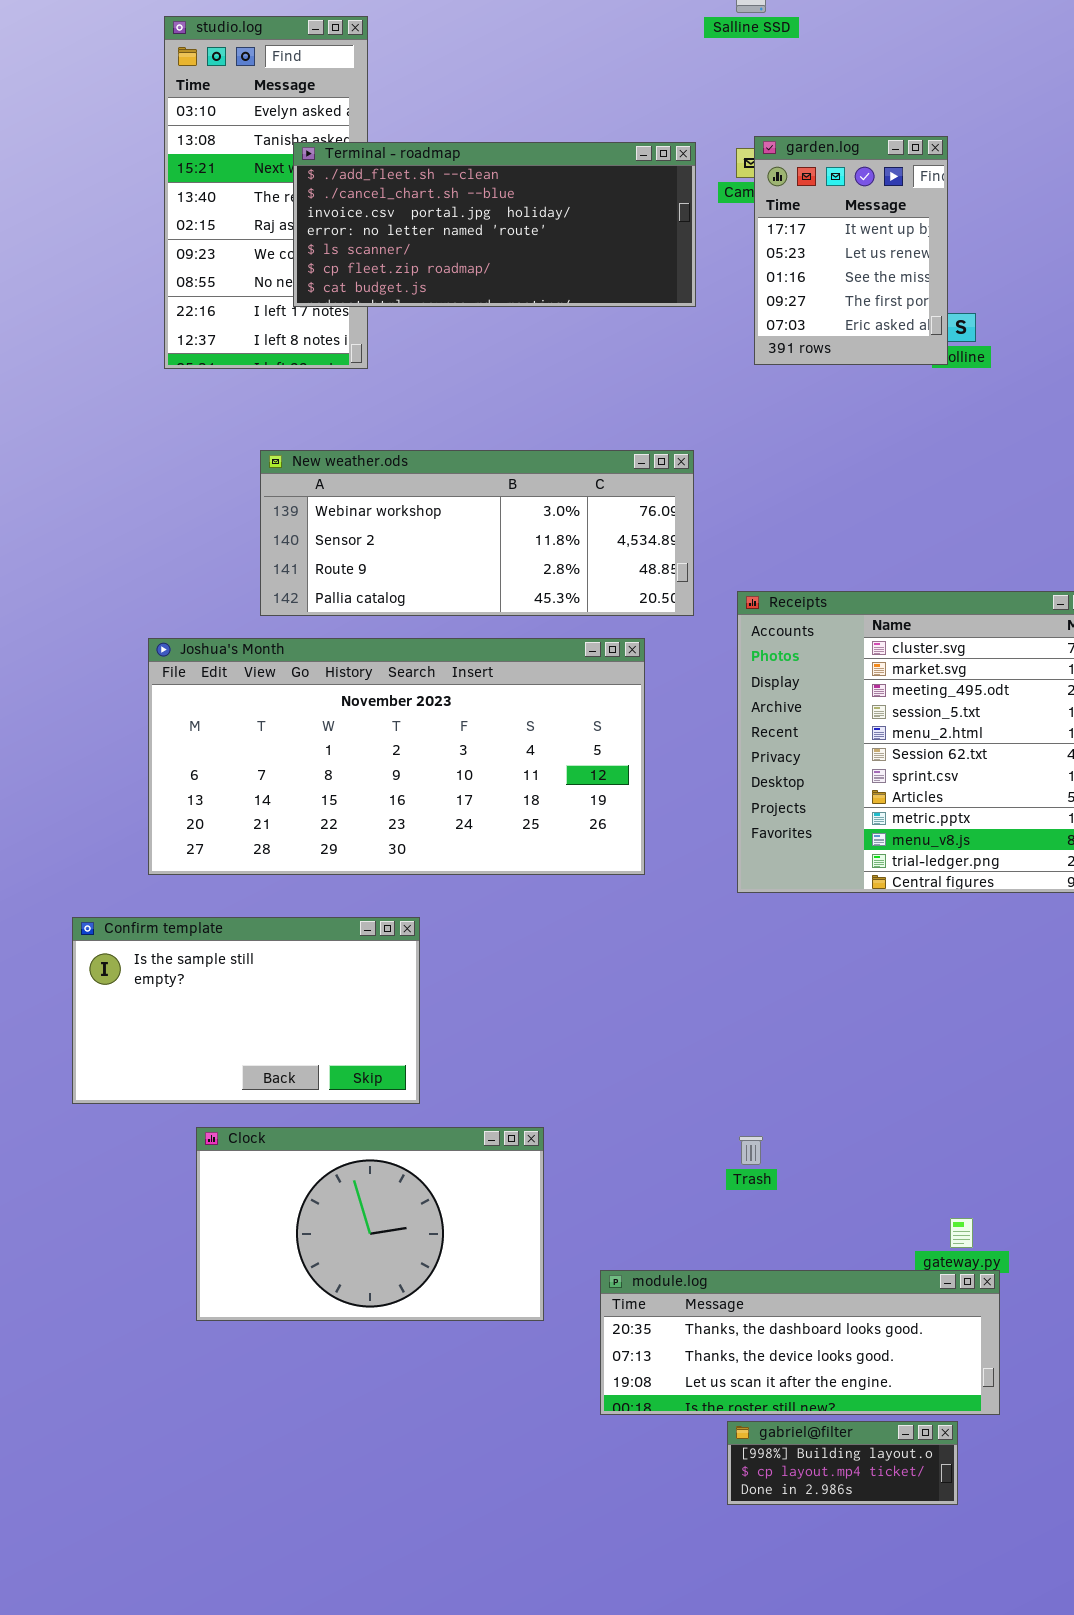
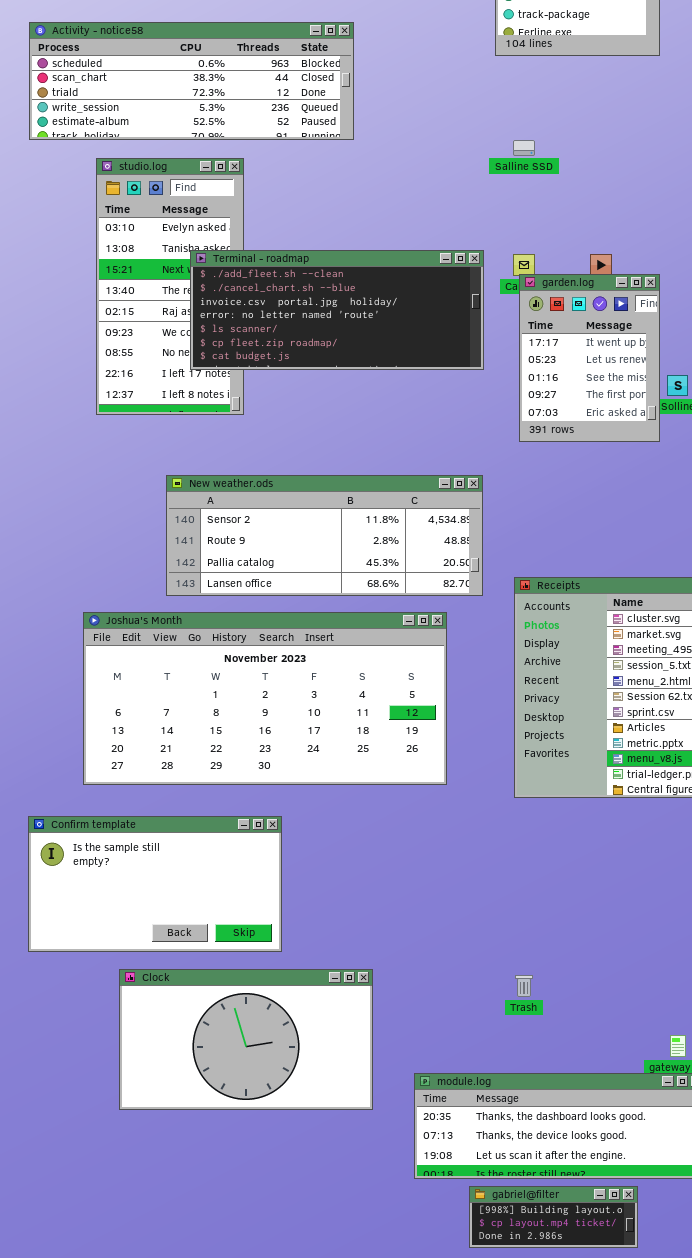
garden.log: [754,136,948,365] -> [519,274,660,442], moved
New weather.ods: [260,450,694,616] -> [166,475,483,596], scrolled down 1 row
gabriel@filter: [727,1421,958,1505] -> [469,1186,638,1248], moved

